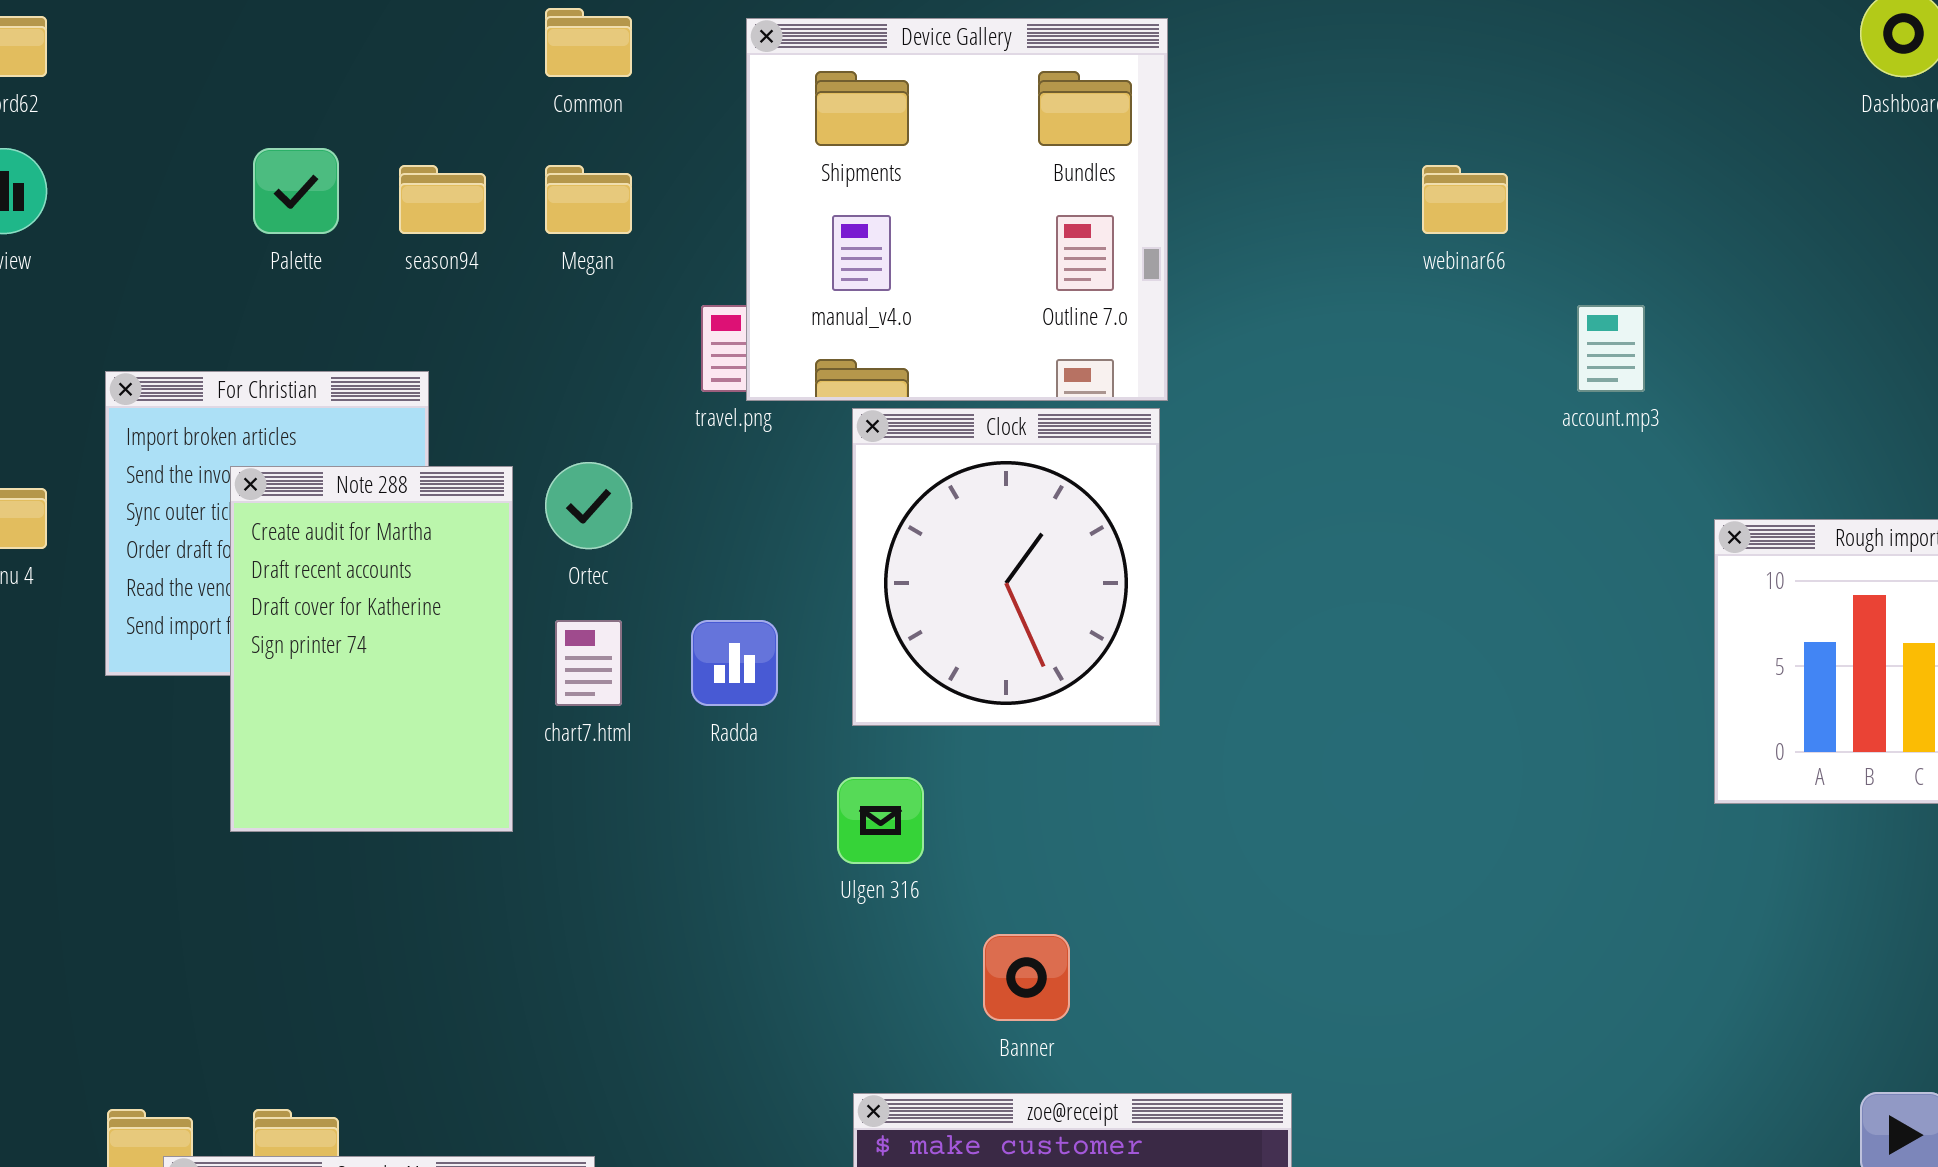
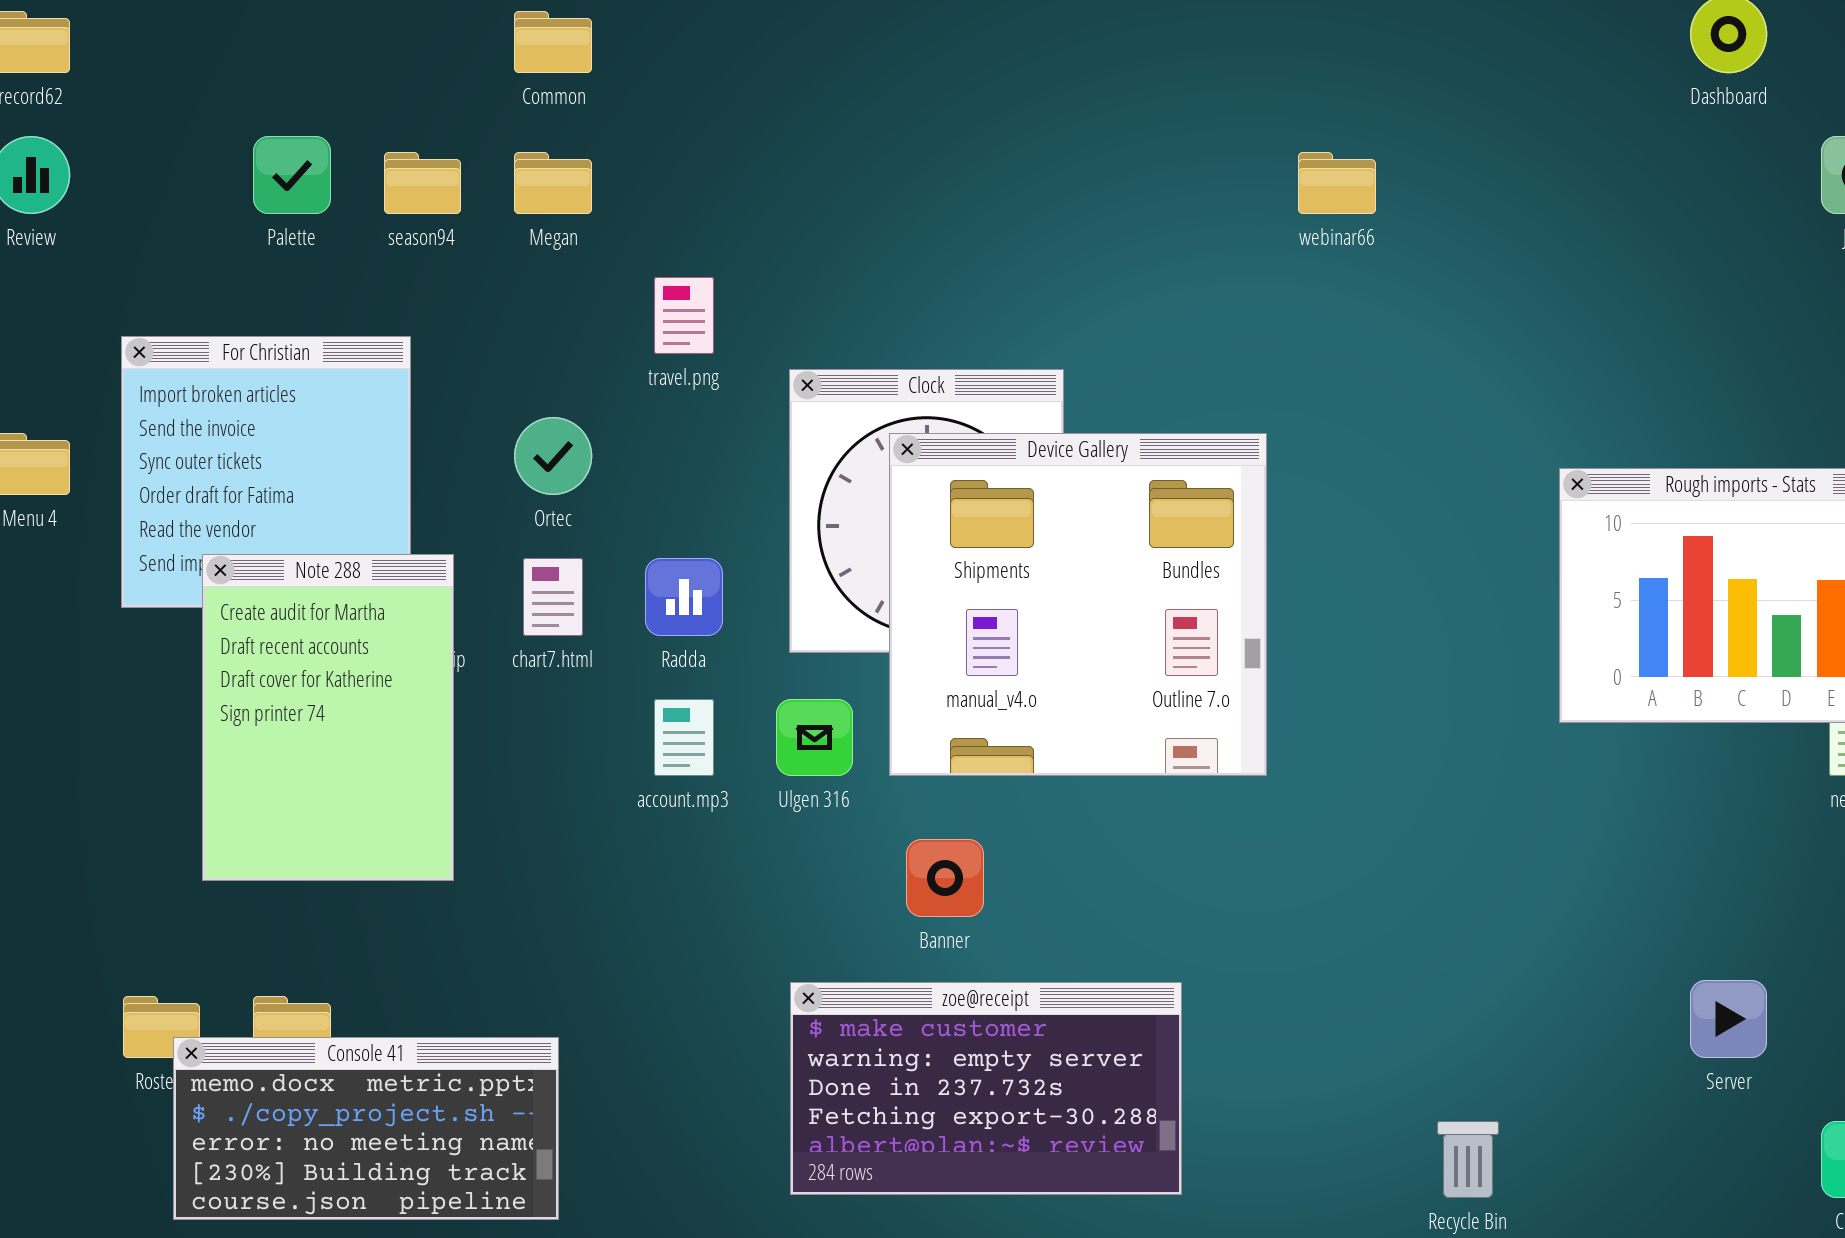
Device Gallery: [746,18,1168,401] -> [889,433,1267,776], moved
account.mp3: [1577,305,1645,392] -> [654,699,714,776], moved
Note 288: [230,466,513,832] -> [202,554,454,881], moved

